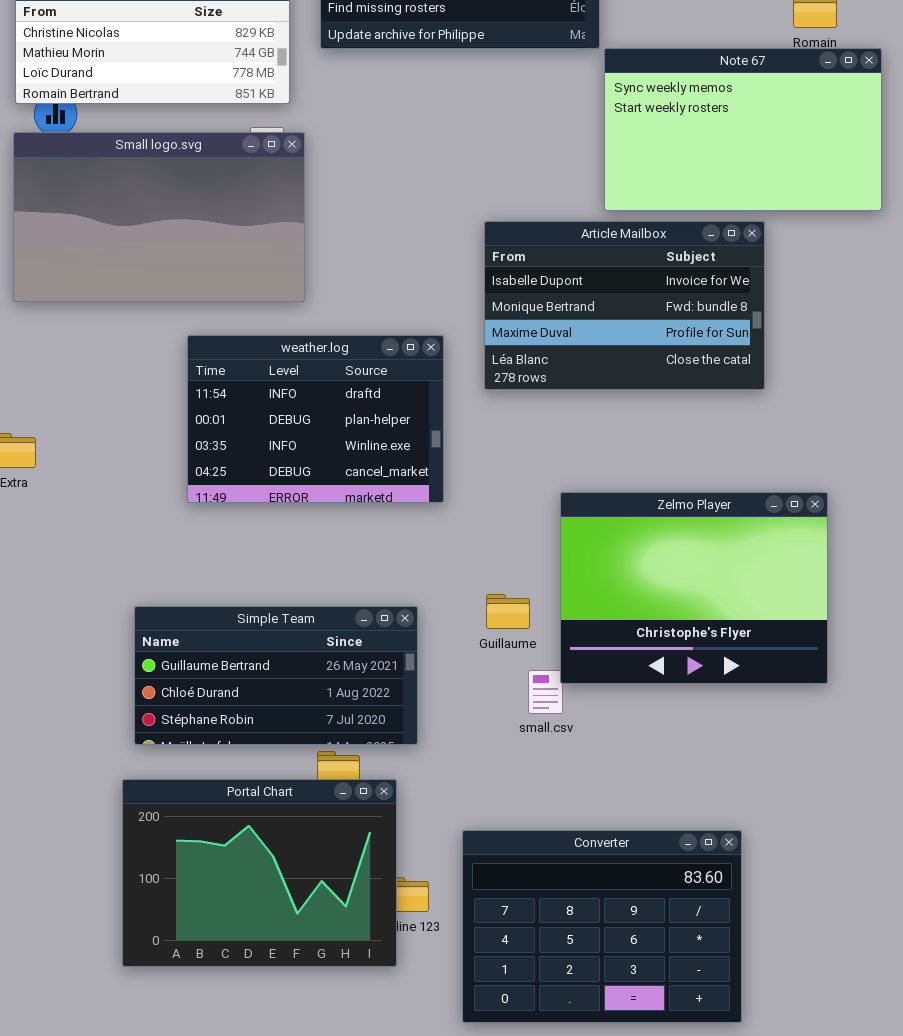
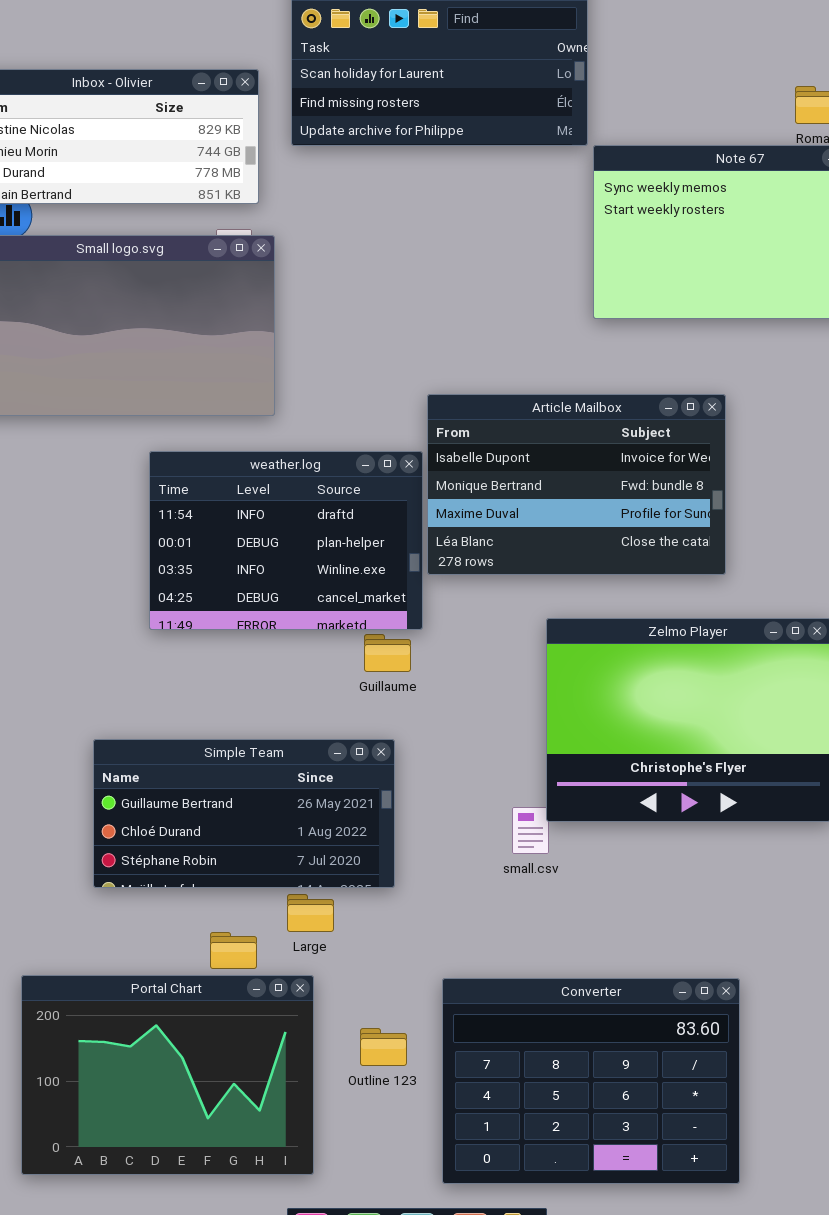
Article Mailbox: [484,221,765,390] -> [427,394,726,575], moved
Guillaume: [486,594,530,629] -> [364,634,411,672], moved
Portal Chart: [122,779,397,967] -> [21,975,314,1175], moved

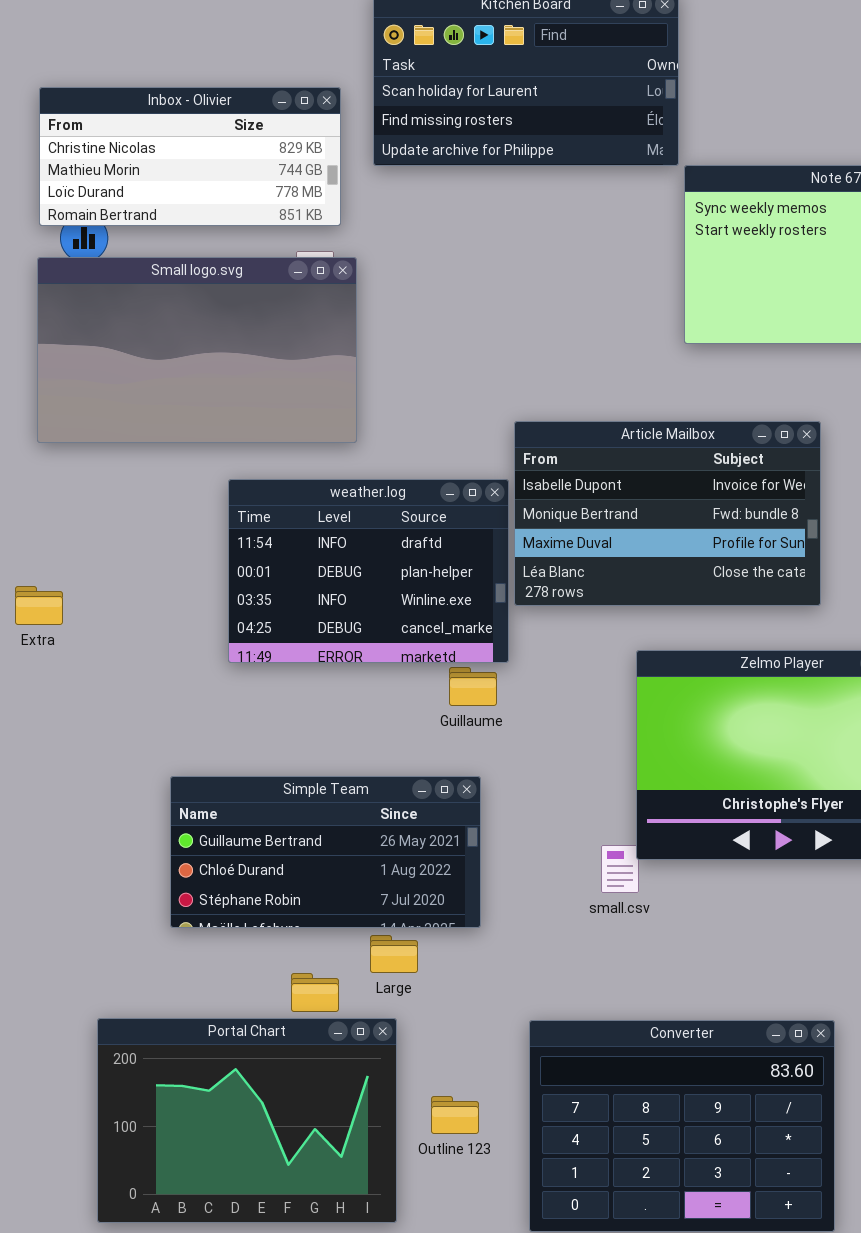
Outline 123: [360,1028,407,1066] -> [431,1096,479,1134], moved

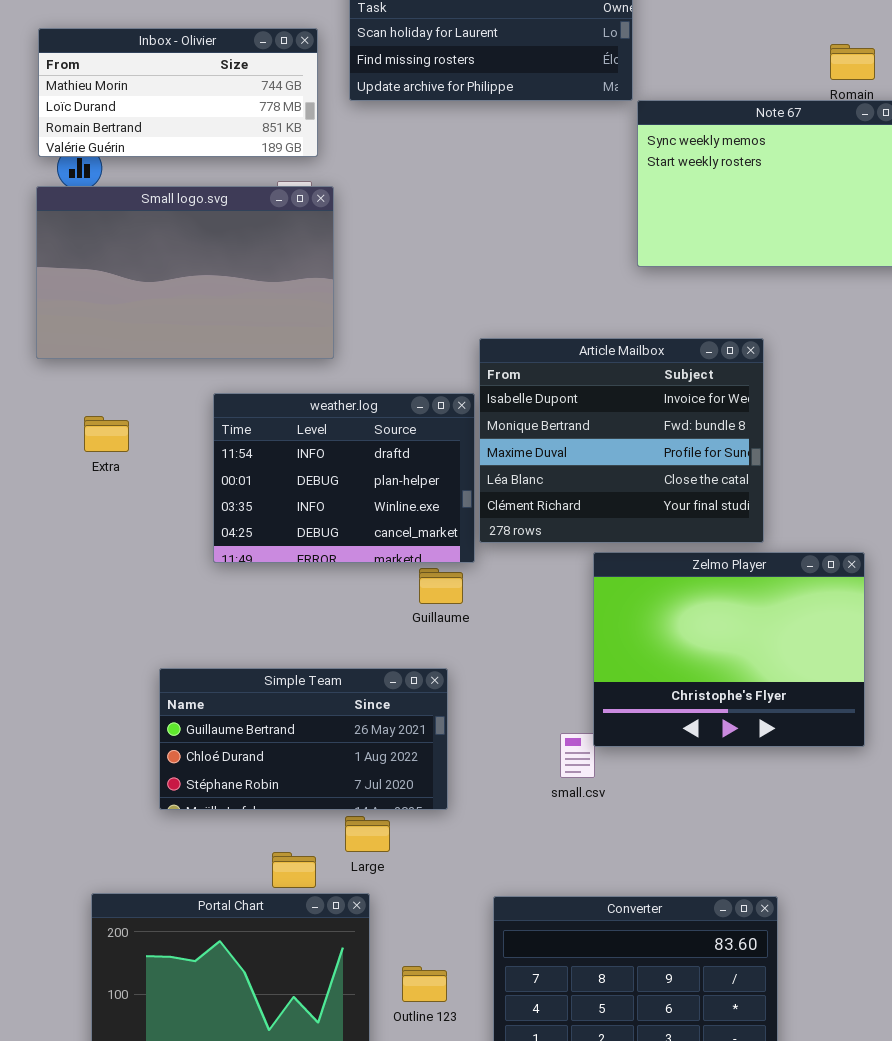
Inbox - Olivier: [39,87,341,226] -> [38,28,318,157], scrolled down 1 row
Article Mailbox: [514,421,821,606] -> [479,338,764,543], resized
Extra: [15,586,63,625] -> [84,416,129,452], moved

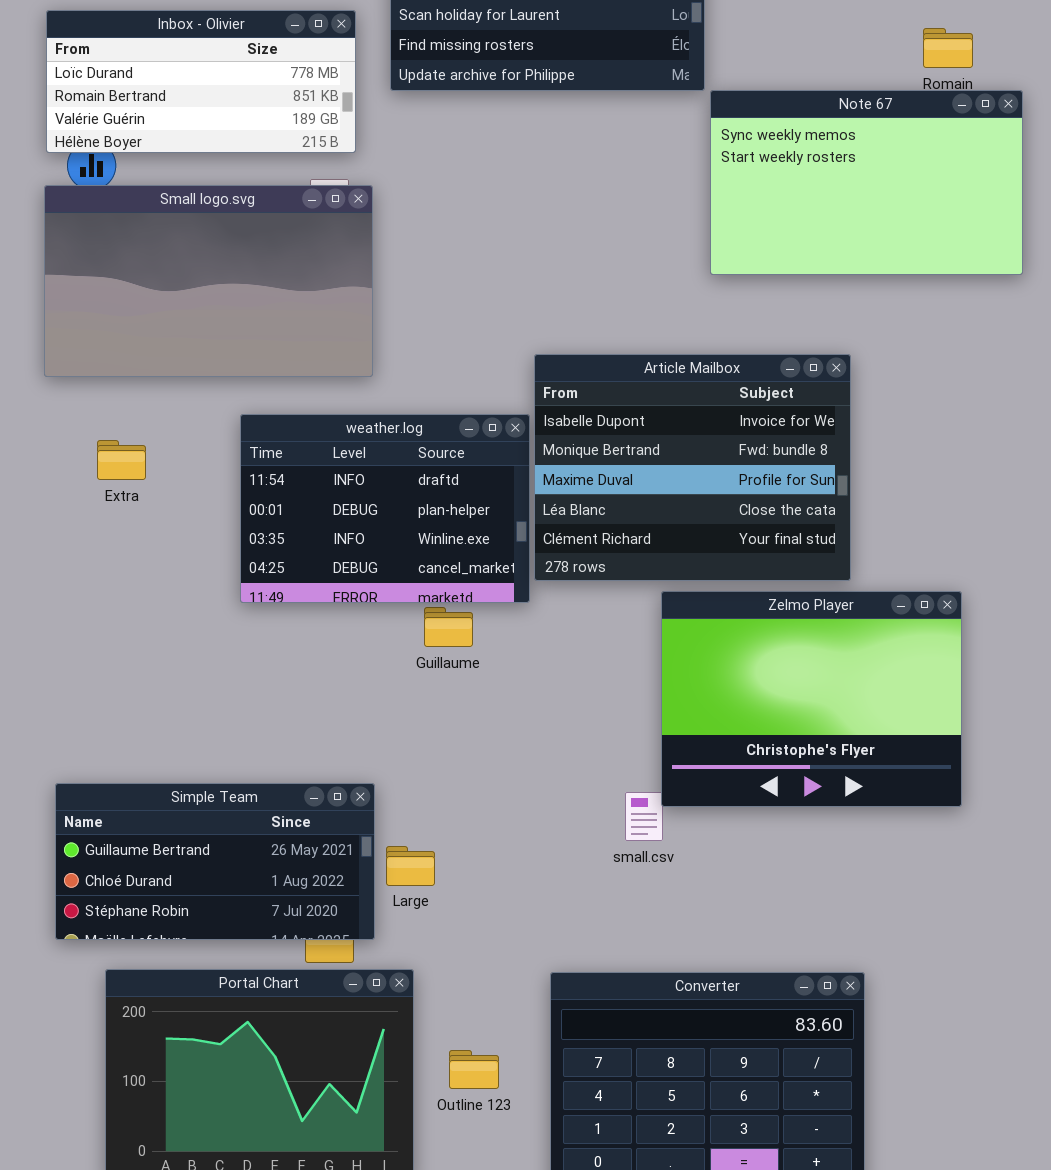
Inbox - Olivier: [38,28,318,157] -> [46,10,356,153], scrolled down 1 row
Guillaume: [419,568,463,604] -> [424,607,473,647], moved
Simple Team: [159,668,448,810] -> [55,783,375,940], moved
Large: [345,816,390,852] -> [386,846,435,886], moved

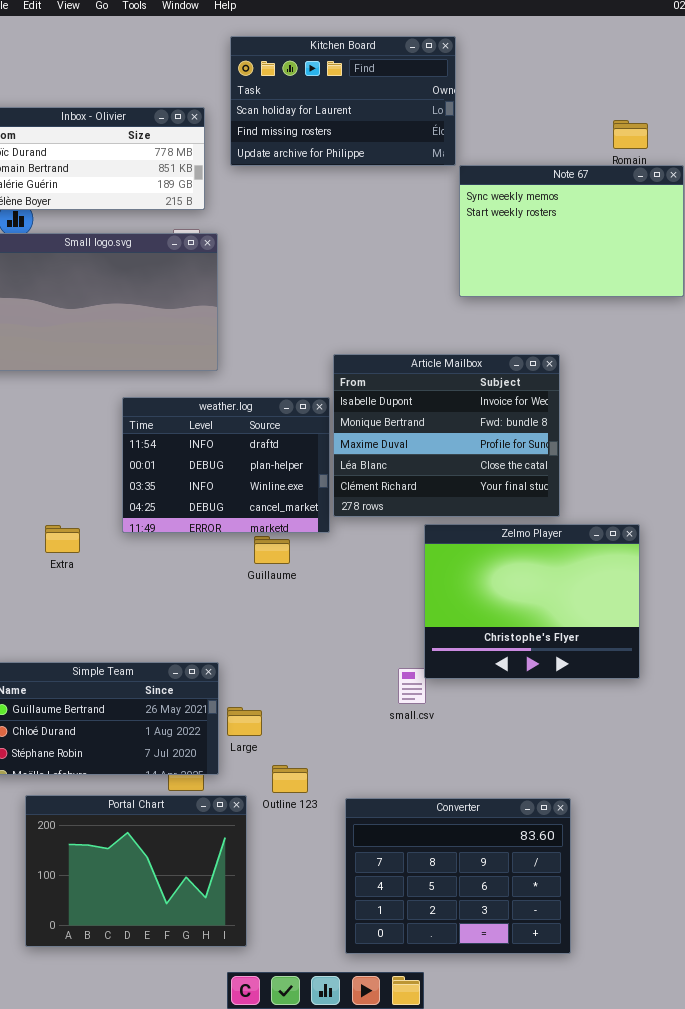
Extra: [97,440,146,480] -> [45,525,80,553], moved
Outline 123: [449,1050,499,1089] -> [272,765,308,793], moved

